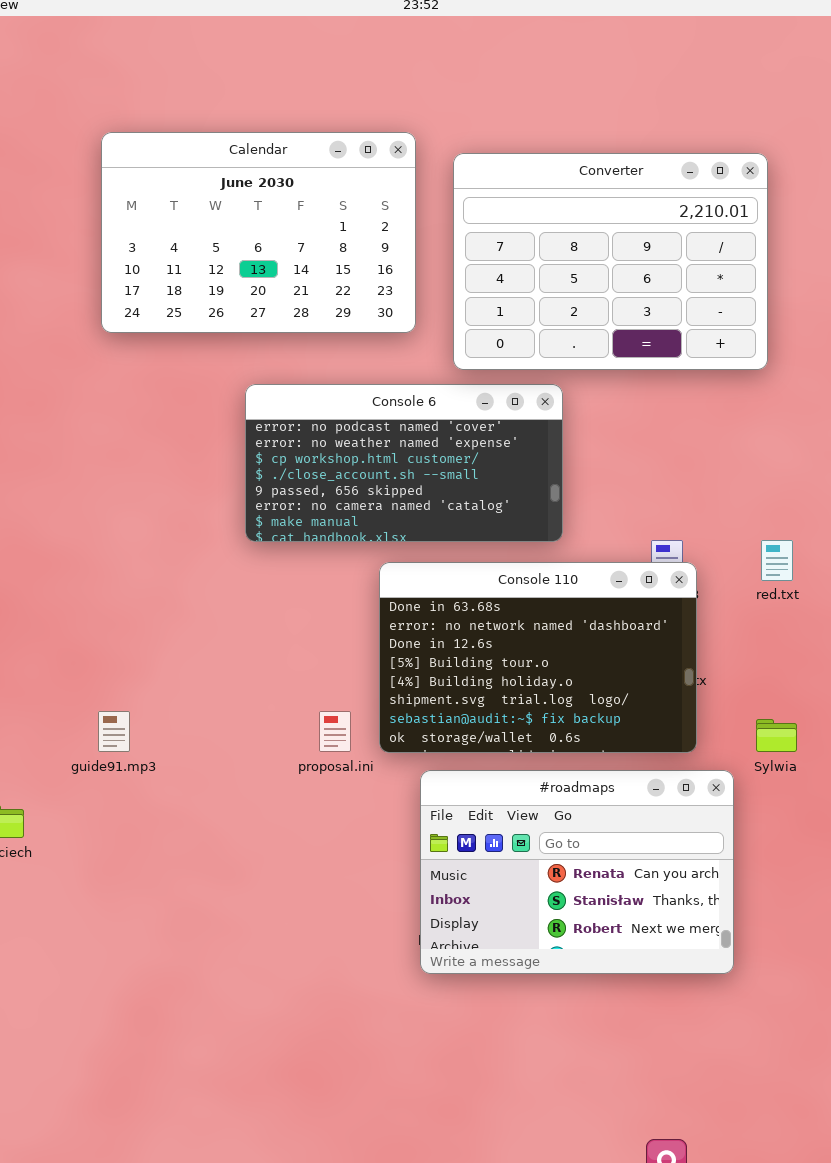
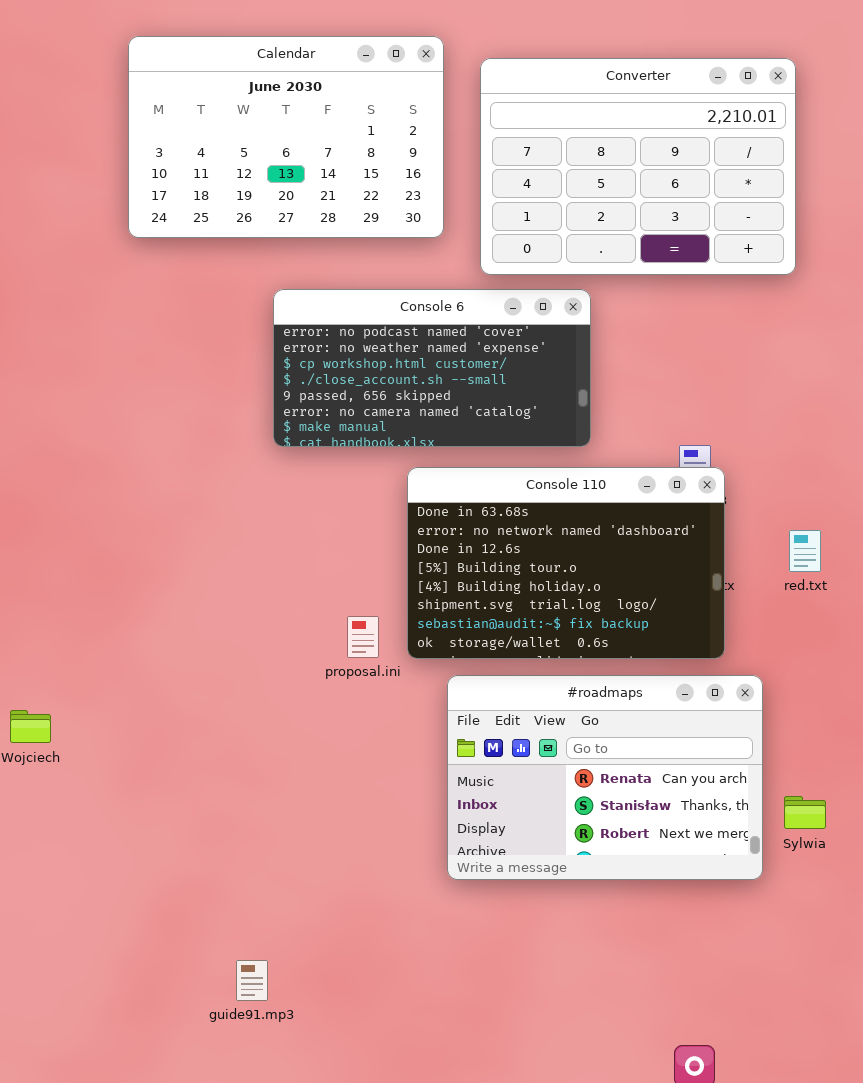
red.txt: [761,540,793,581] -> [789,530,821,572], moved
guide91.mp3: [98,711,130,752] -> [236,960,268,1001], moved
Sylwia: [756,719,797,752] -> [784,796,826,829], moved

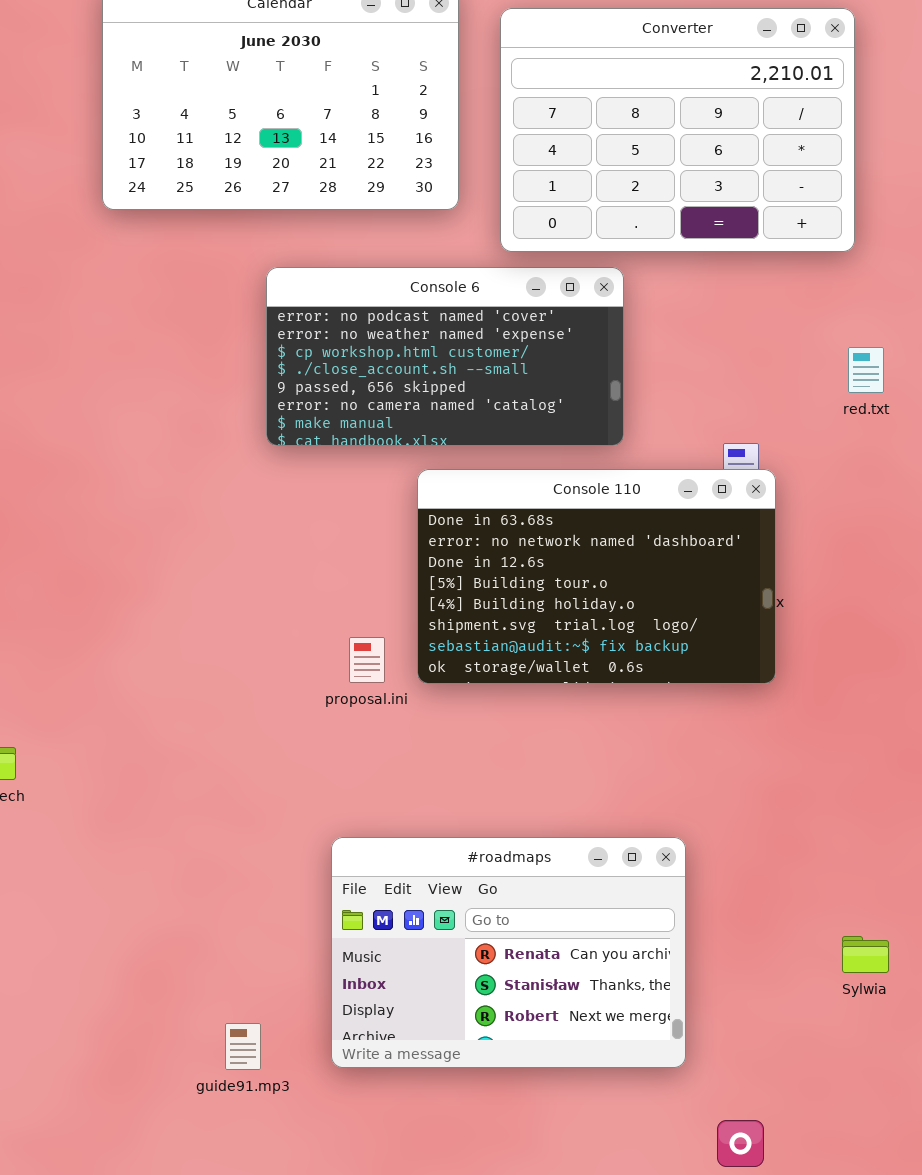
red.txt: [789,530,821,572] -> [848,347,884,393], moved
#roadmaps: [447,675,763,880] -> [331,837,686,1068], moved
Sylwia: [784,796,826,829] -> [842,936,889,973], moved

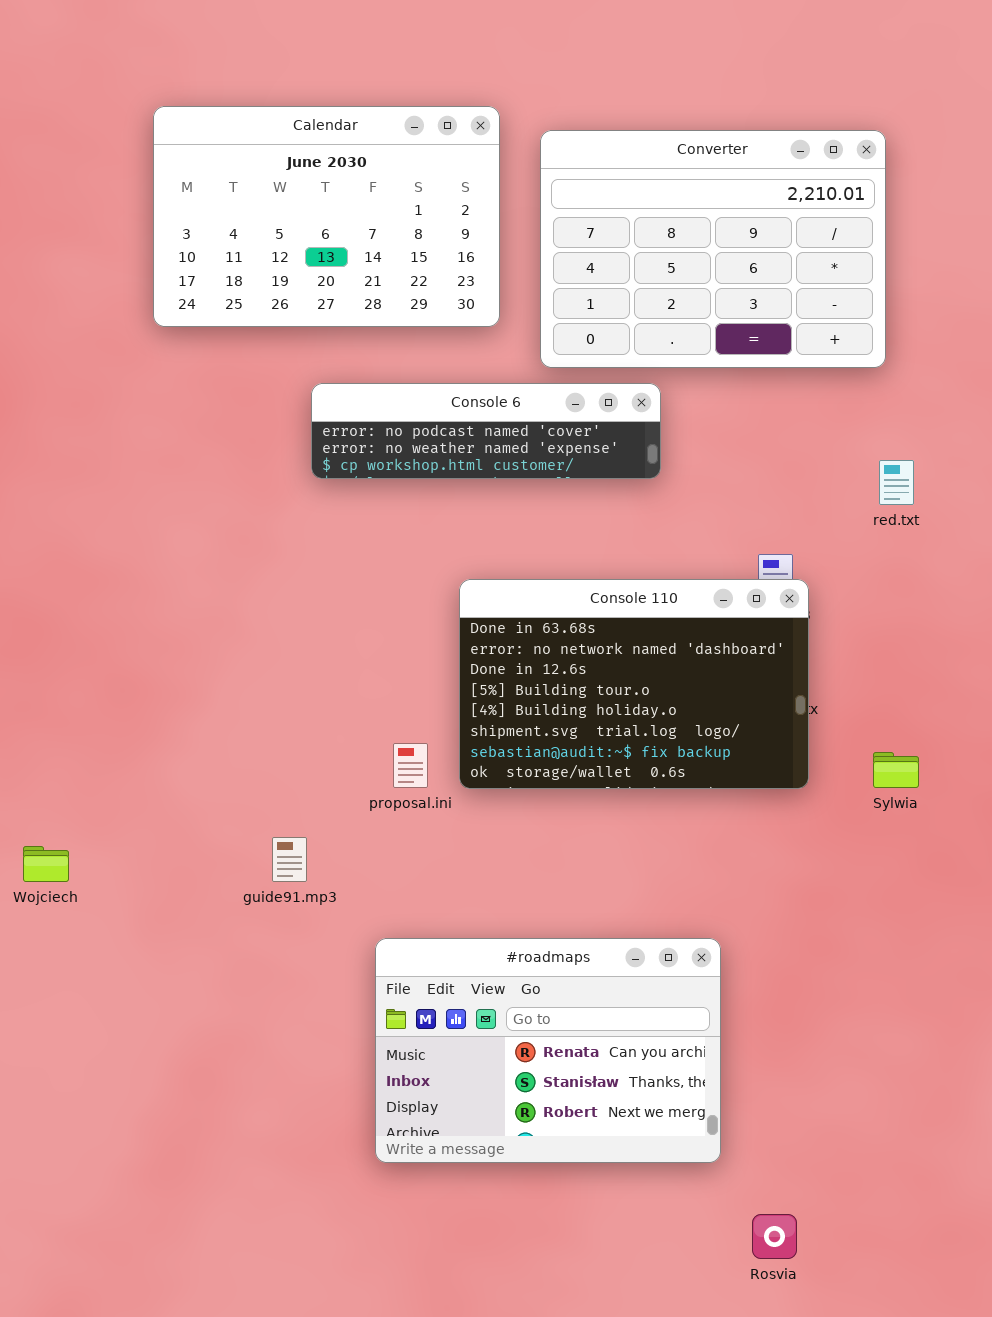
Console 6: [266,267,624,446] -> [311,383,661,479], resized
Sylwia: [842,936,889,973] -> [873,752,919,788], moved
guide91.mp3: [225,1023,261,1070] -> [272,837,307,882], moved

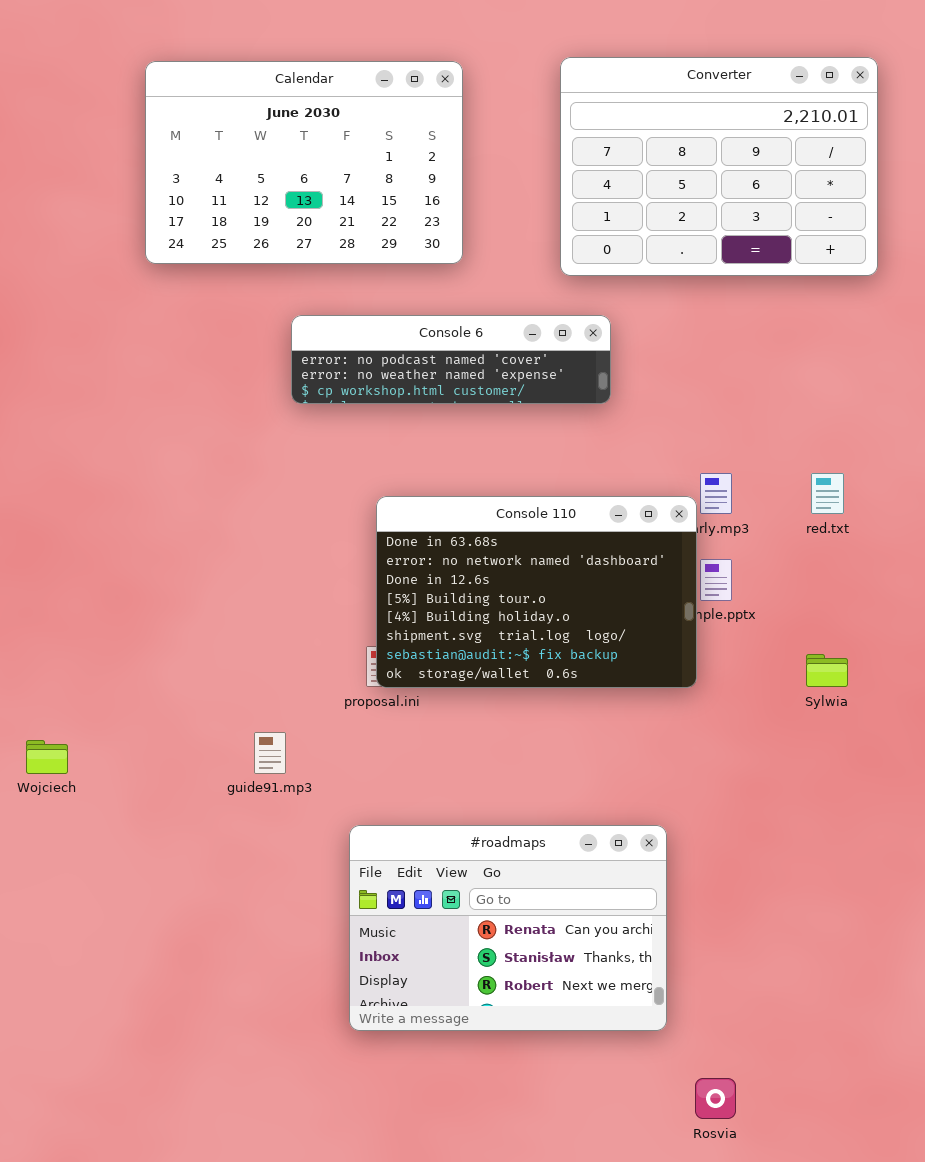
Converter: [540,130,886,368] -> [560,57,878,276], moved
red.txt: [879,460,914,505] -> [811,473,844,514], moved
Console 110: [459,579,809,789] -> [376,496,697,688], moved

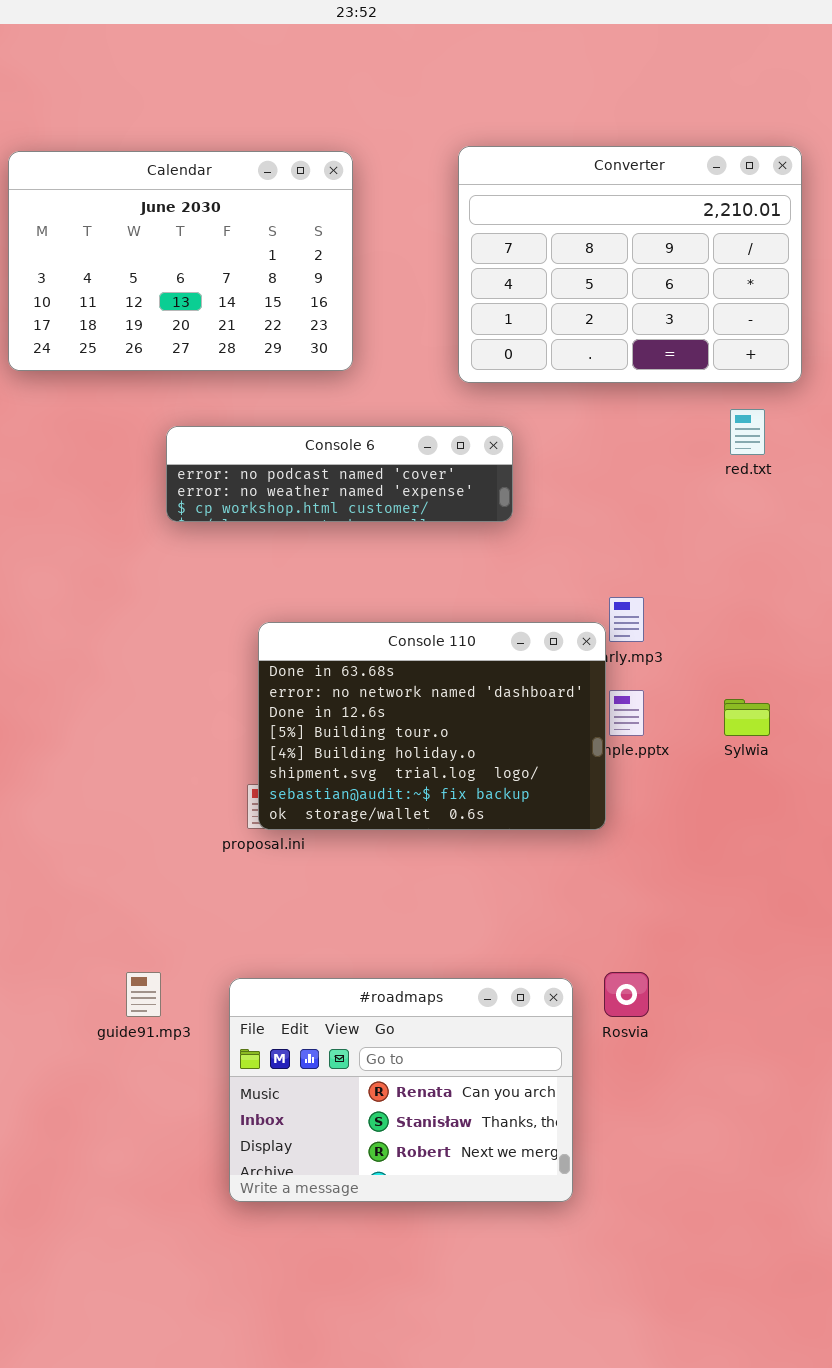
red.txt: [811,473,844,514] -> [730,409,765,455], moved
Sylwia: [806,654,848,687] -> [724,699,770,736], moved
guide91.mp3: [254,732,286,774] -> [126,972,161,1017], moved
Rosvia: [695,1078,736,1119] -> [604,972,649,1017], moved

